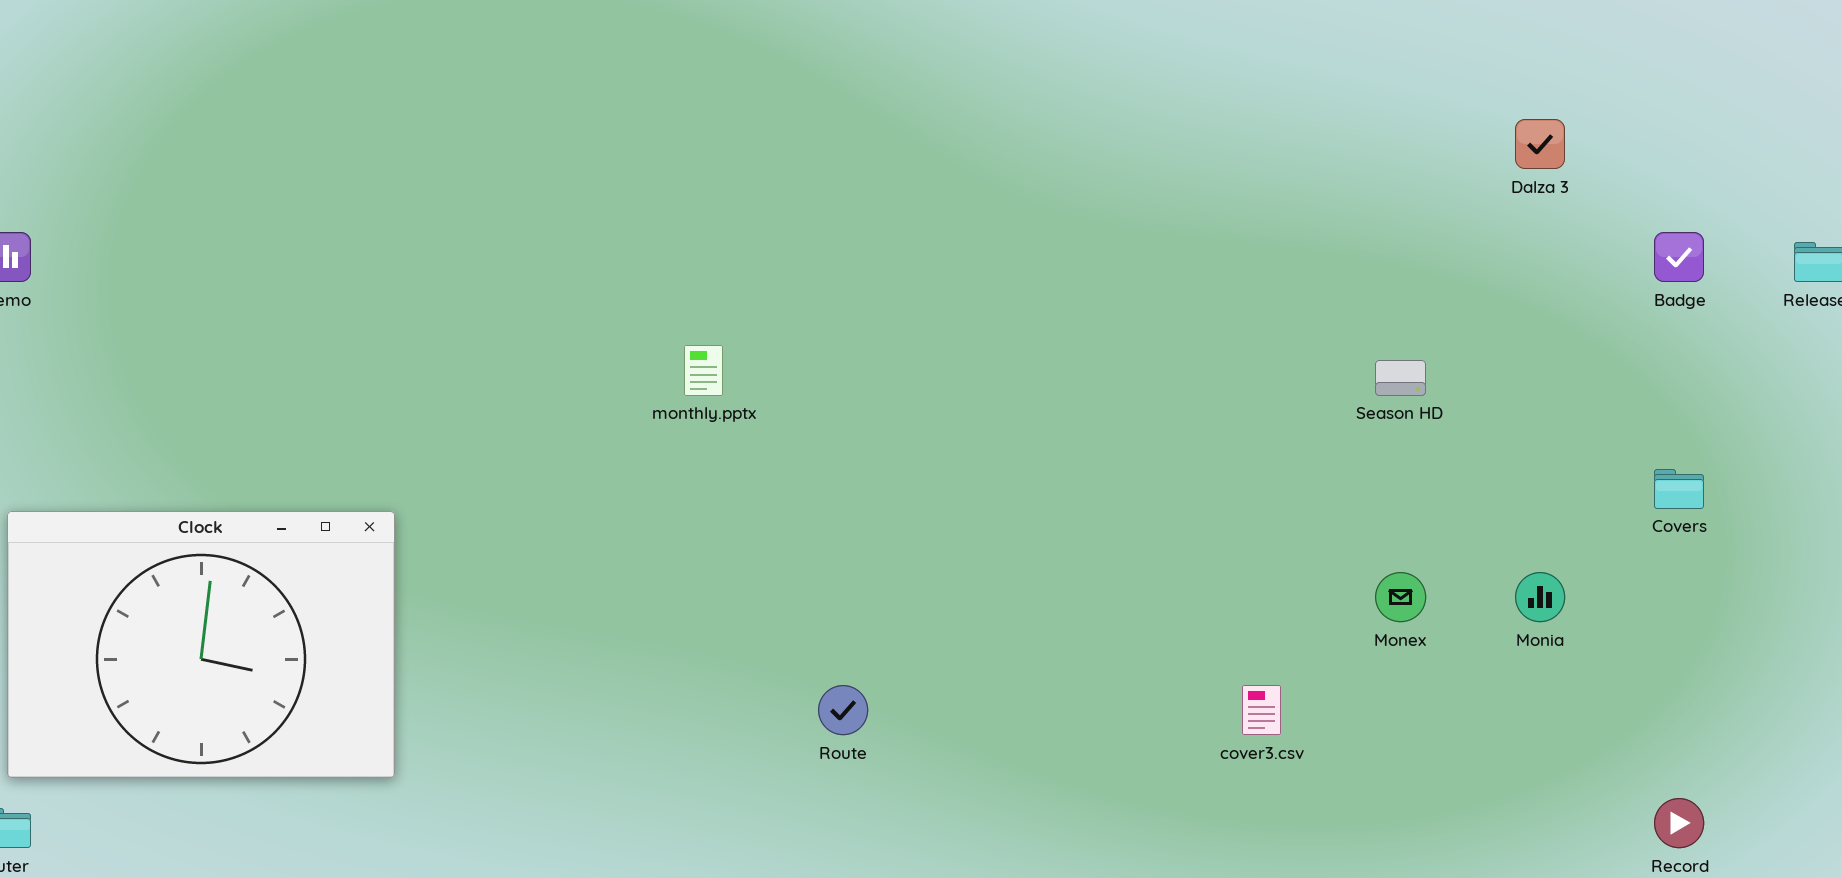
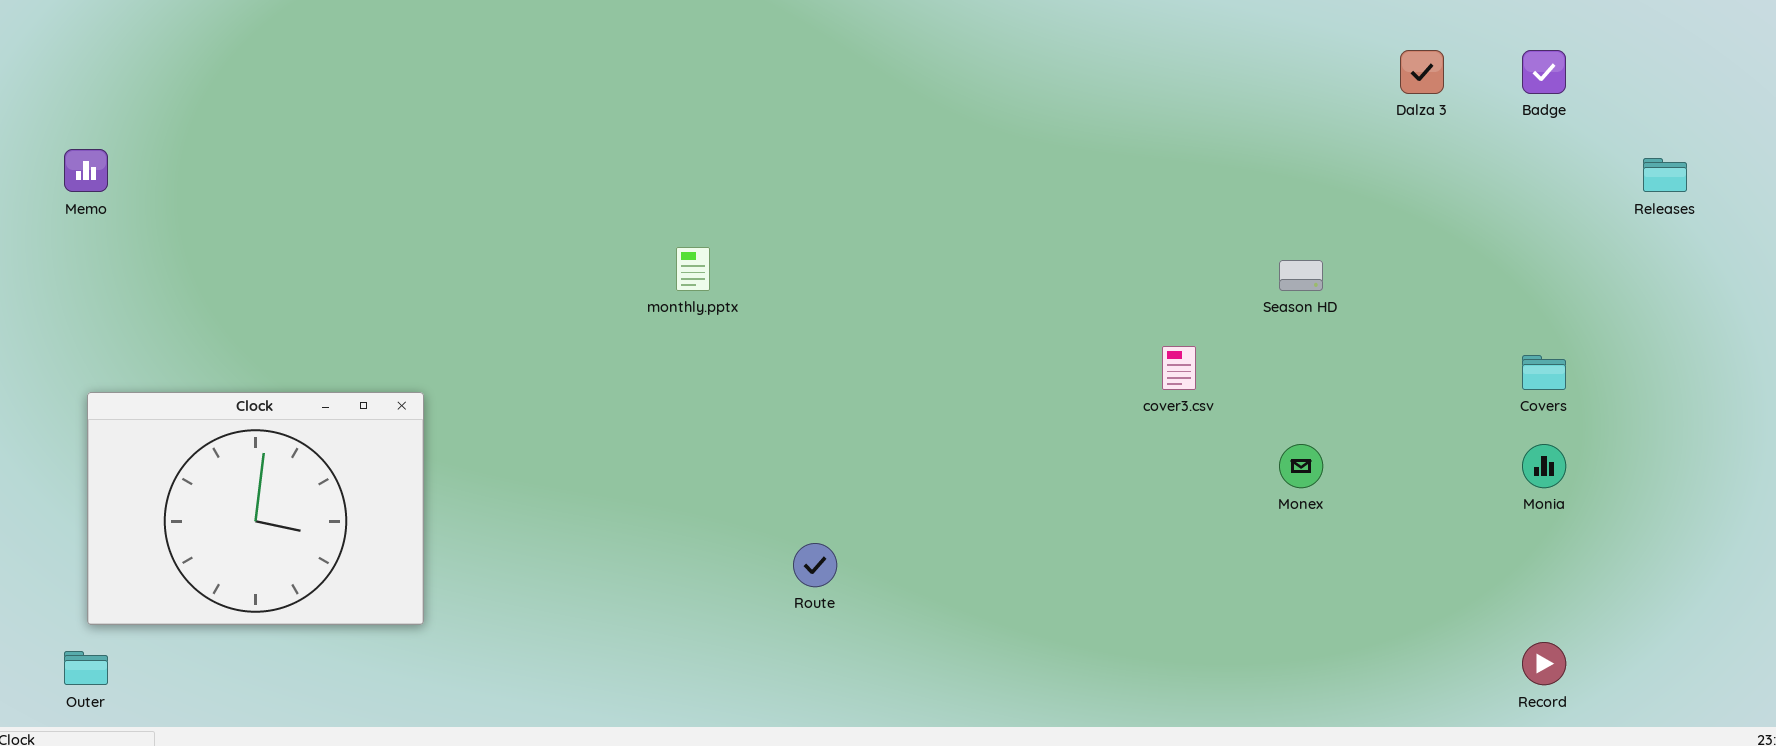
Badge: [1654,232,1704,282] -> [1522,50,1566,94], moved
Monia: [1515,572,1565,622] -> [1522,444,1566,488], moved
cover3.csv: [1242,685,1281,735] -> [1162,346,1196,390], moved

